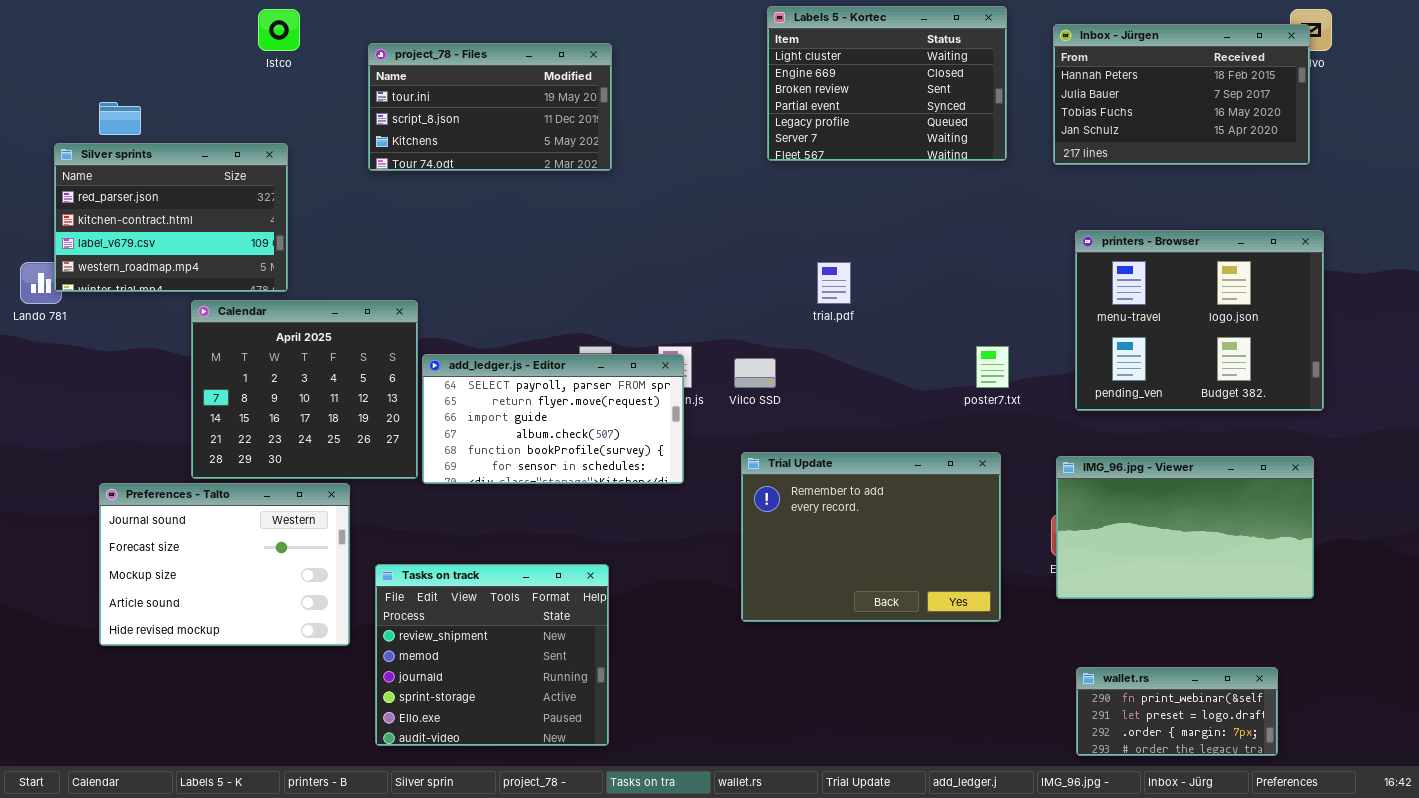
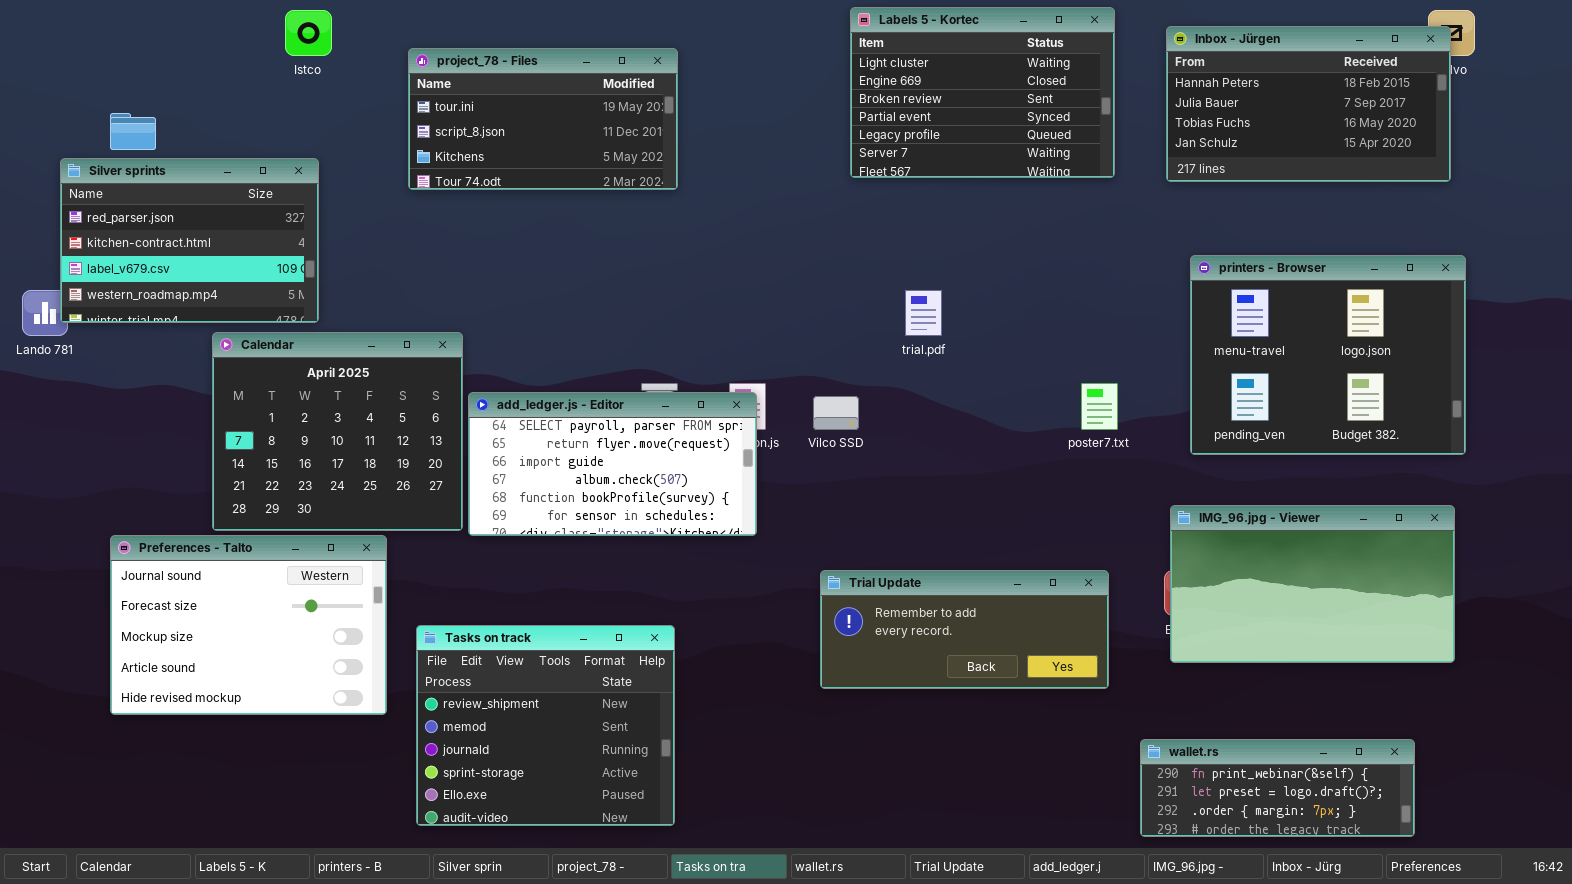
Trial Update: [741,452,1001,622] -> [820,570,1109,689], resized
wallet.rs: [1076,667,1278,756] -> [1140,739,1415,837], resized

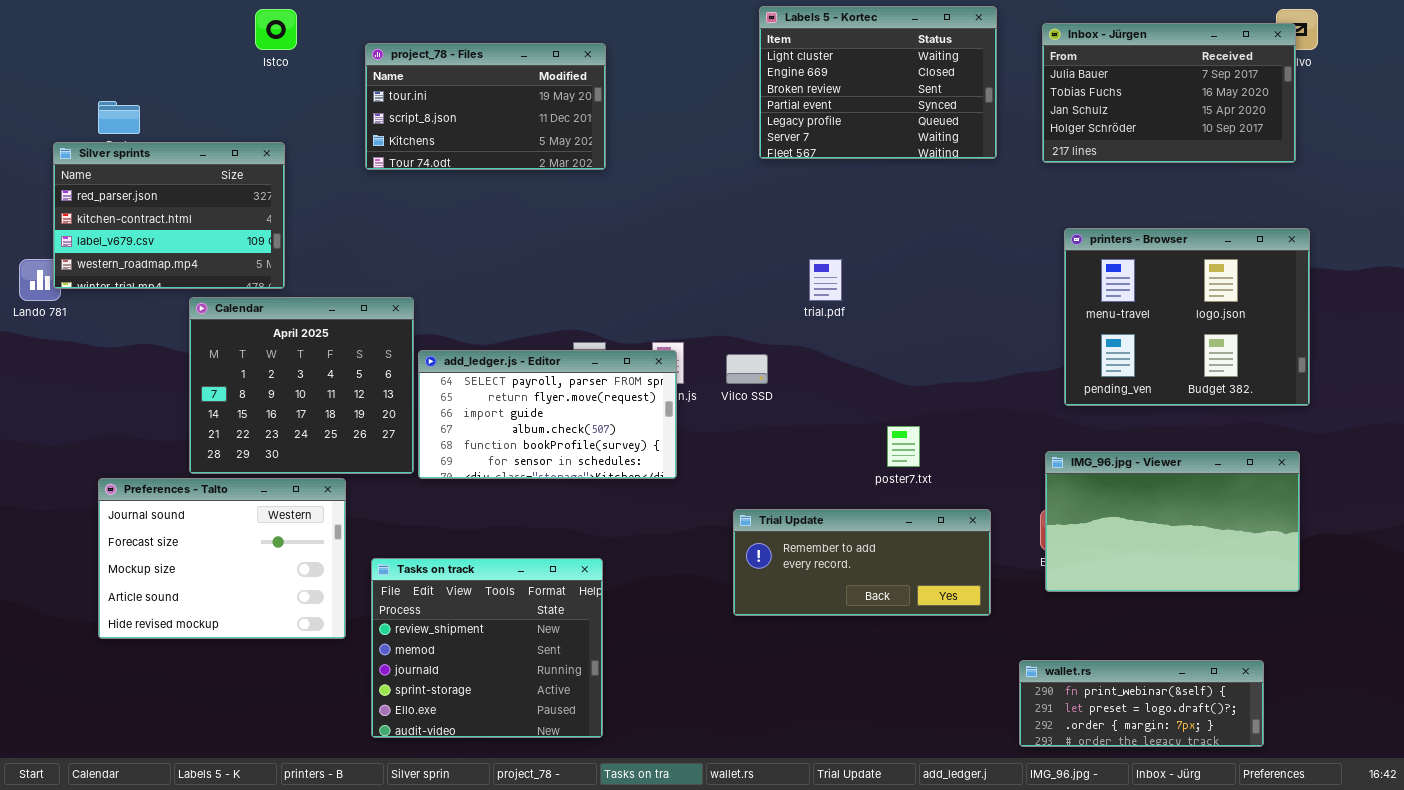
Inbox - Jürgen: [1166,26,1451,182] -> [1042,23,1296,163], scrolled down 1 row
poster7.txt: [1081,383,1118,430] -> [887,426,920,467], moved

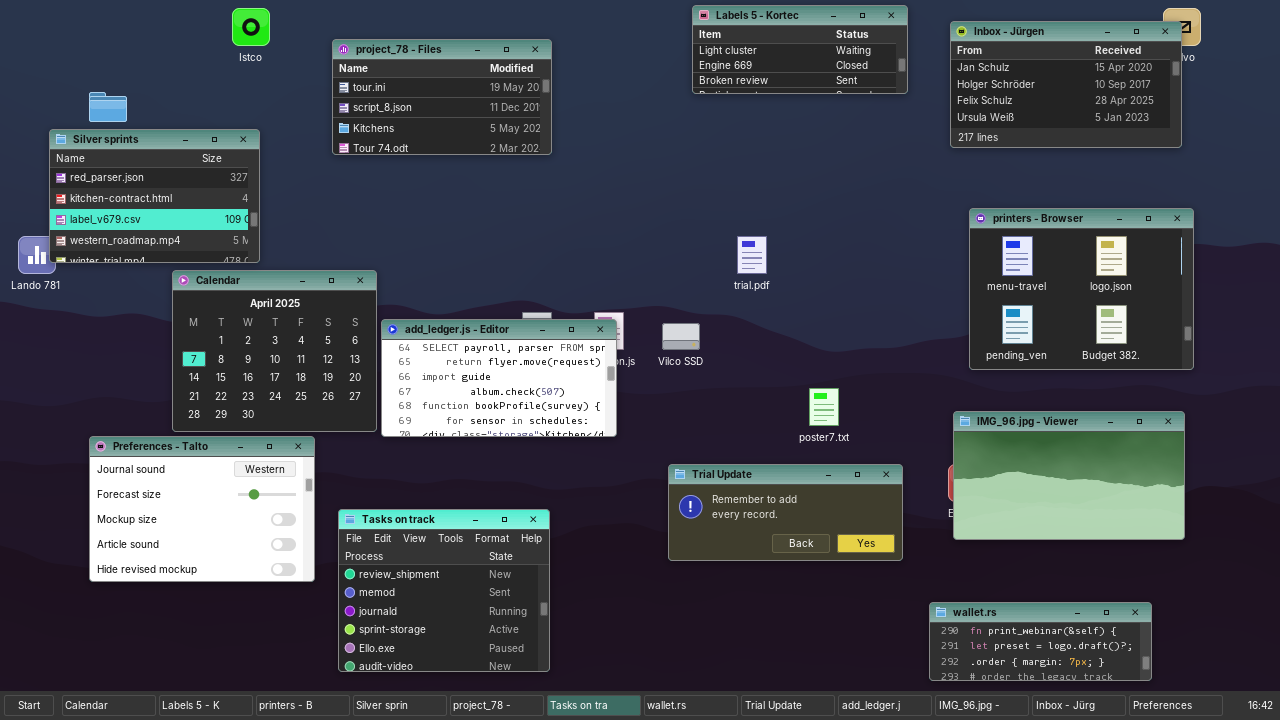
Labels 5 - Kortec: [759,6,997,159] -> [692,5,908,94], resized
Inbox - Jürgen: [1042,23,1296,163] -> [950,21,1182,148], scrolled down 2 rows

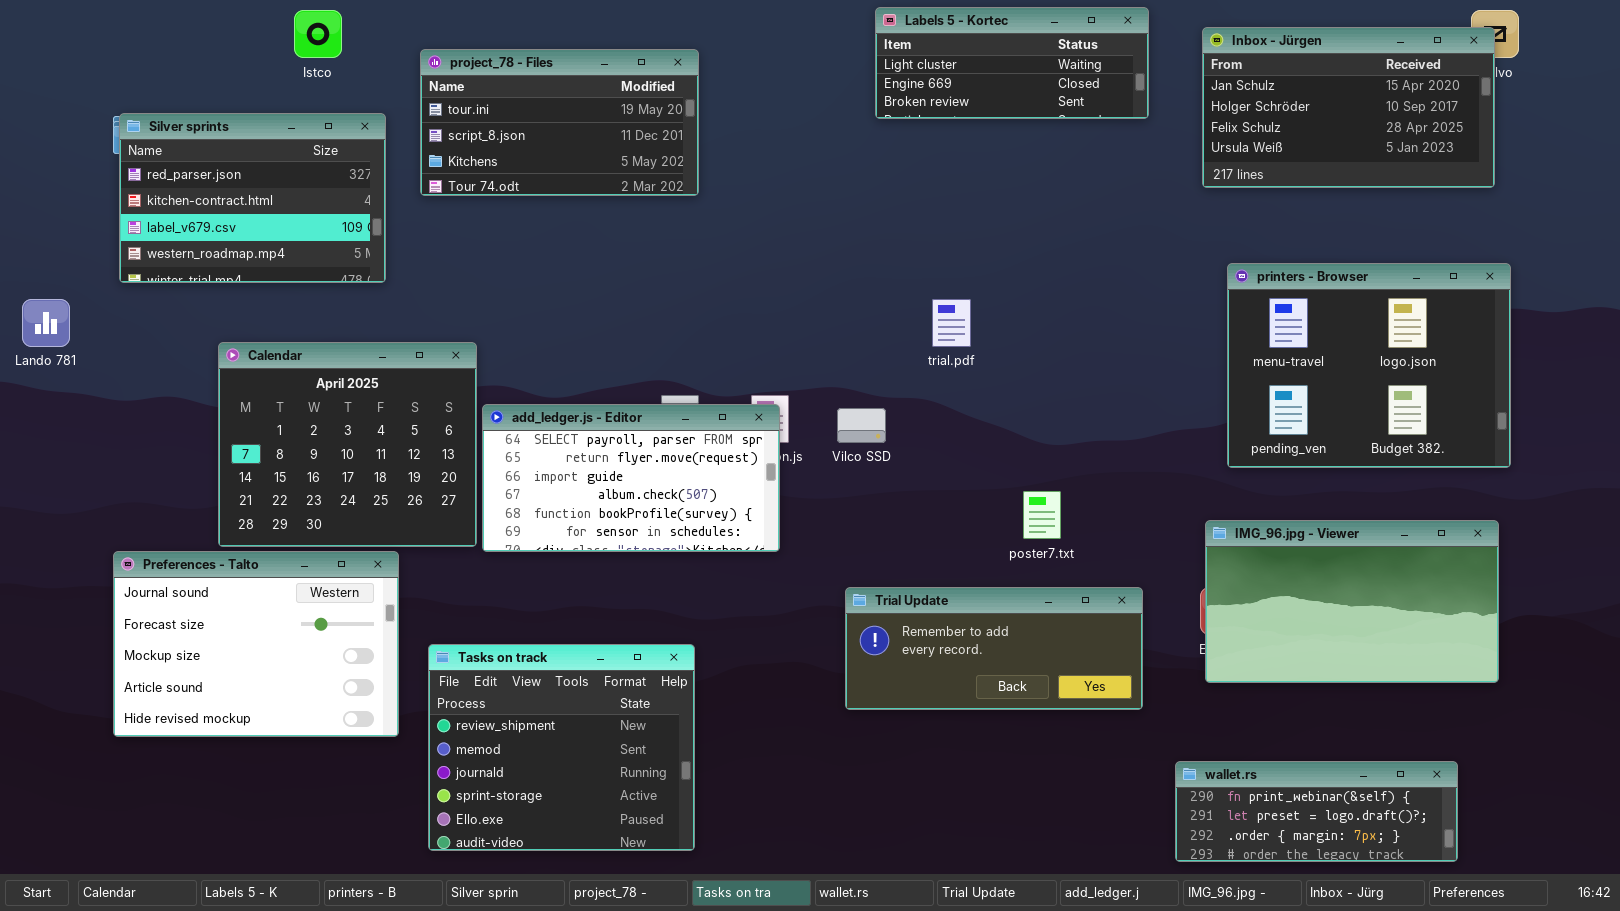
Silver sprints: [49,129,260,263] -> [119,113,386,283], moved

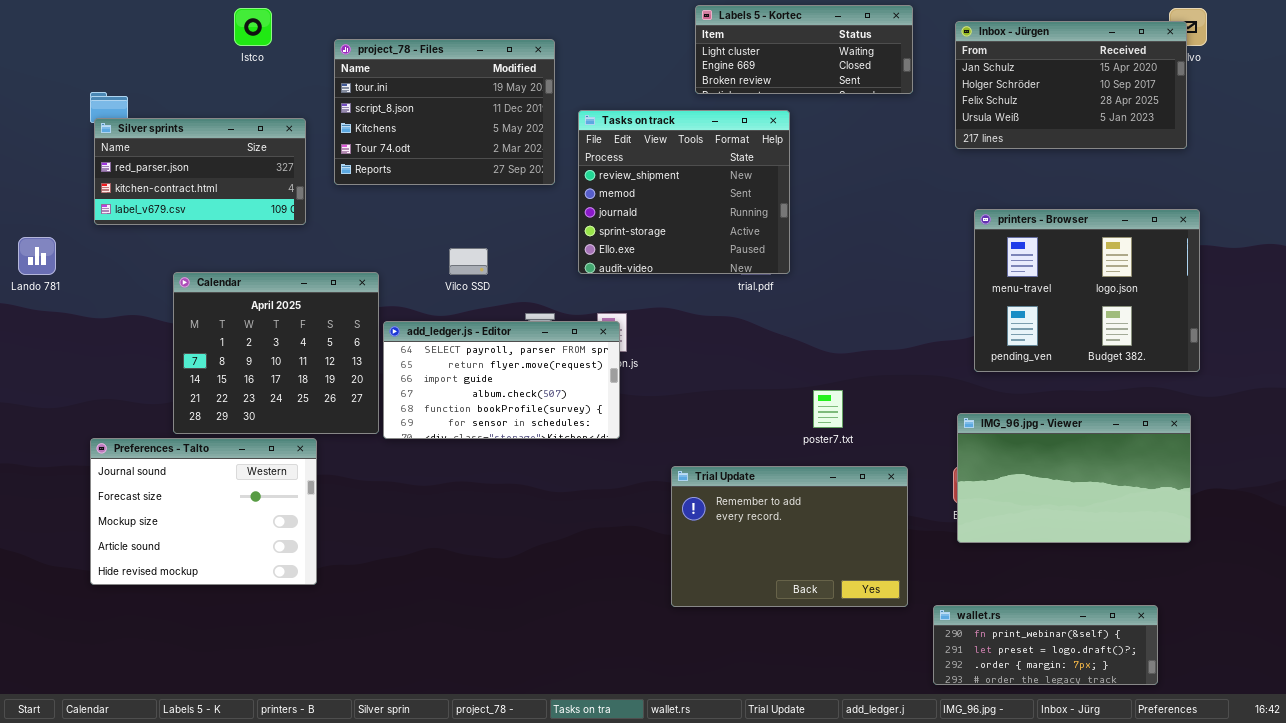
project_78 - Files: [420,49,699,196] -> [334,39,555,185], resized
Silver sprints: [119,113,386,283] -> [94,118,306,225], resized
Vilco SSD: [837,408,886,443] -> [449,248,488,275], moved
Trial Update: [845,587,1143,710] -> [671,466,908,607], resized
Tasks on track: [428,644,695,851] -> [578,110,790,274], moved

